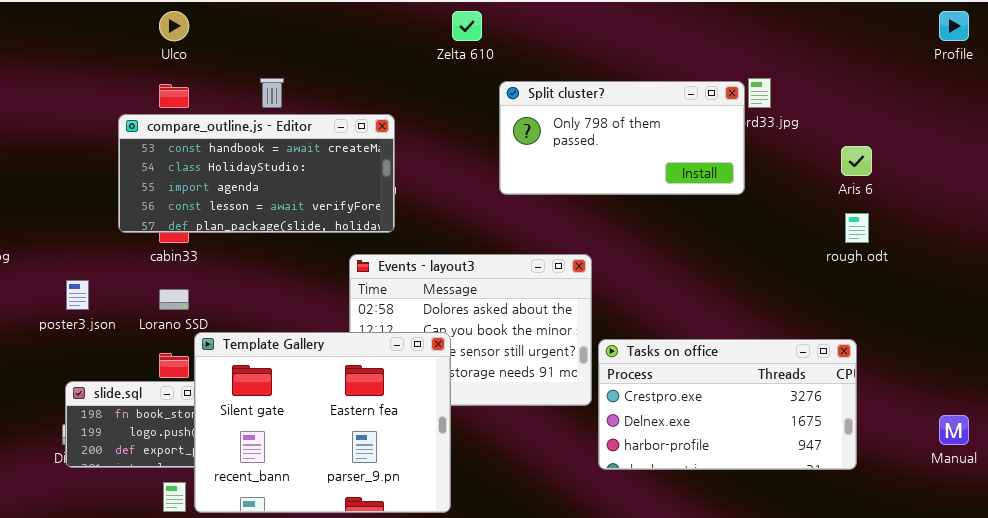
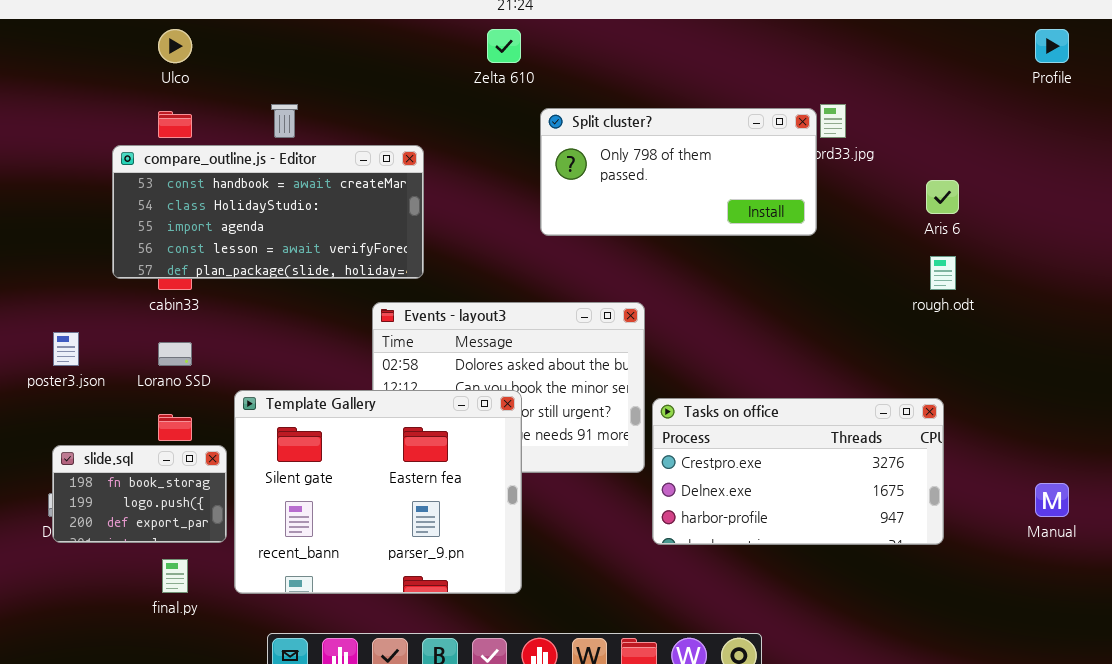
Template Gallery: [194,332,451,513] -> [234,390,522,594], moved

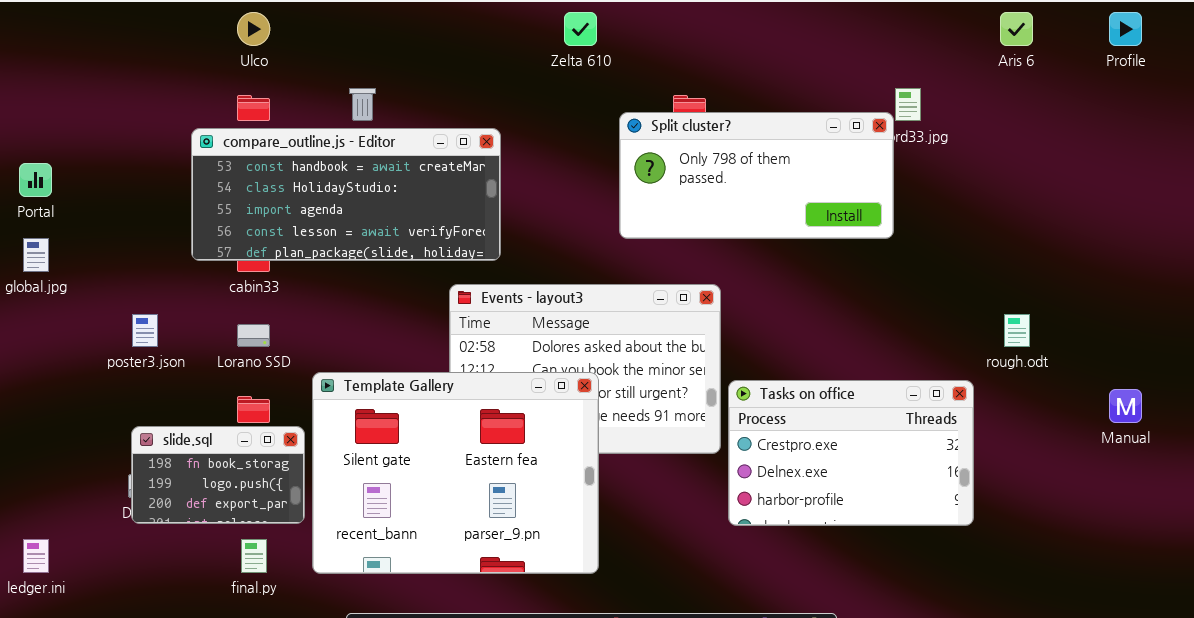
Split cluster?: [540,108,817,236] -> [619,112,894,239], moved
Aris 6: [926,180,959,214] -> [1000,12,1033,46], moved
rough.odt: [930,256,956,290] -> [1004,314,1030,347], moved
Tasks on office: [652,398,944,545] -> [728,380,974,526], resized
Manual: [1035,483,1069,517] -> [1109,389,1142,423], moved

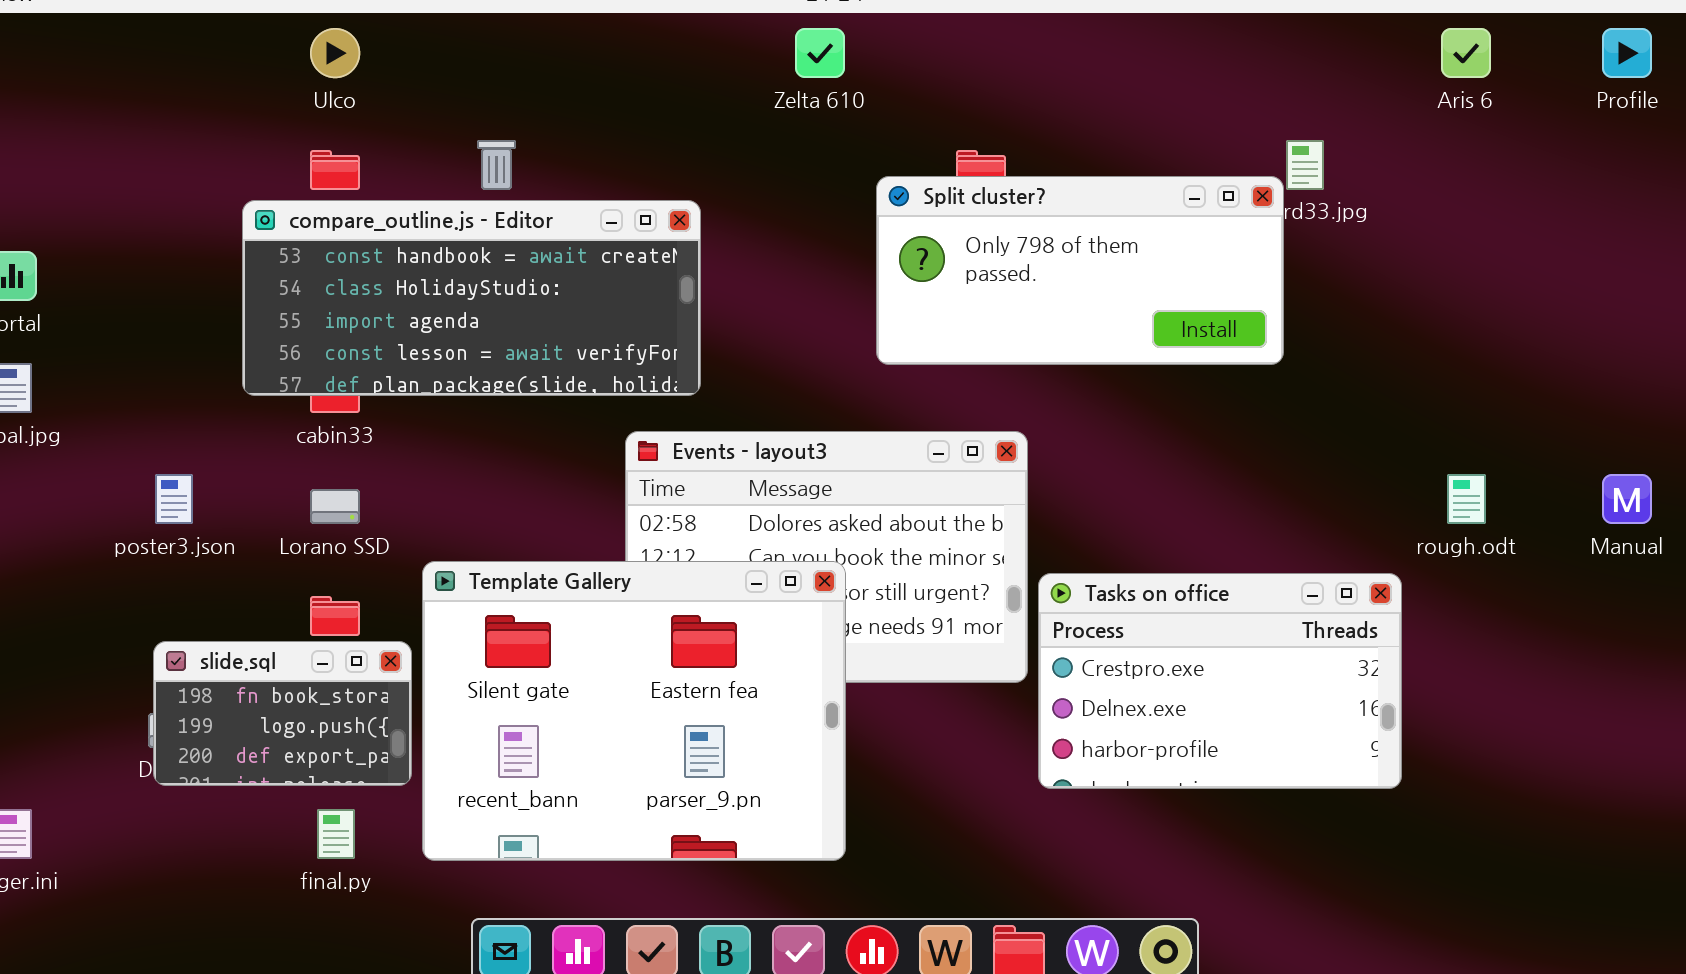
Manual: [1109,389,1142,423] -> [1602,474,1652,524], moved

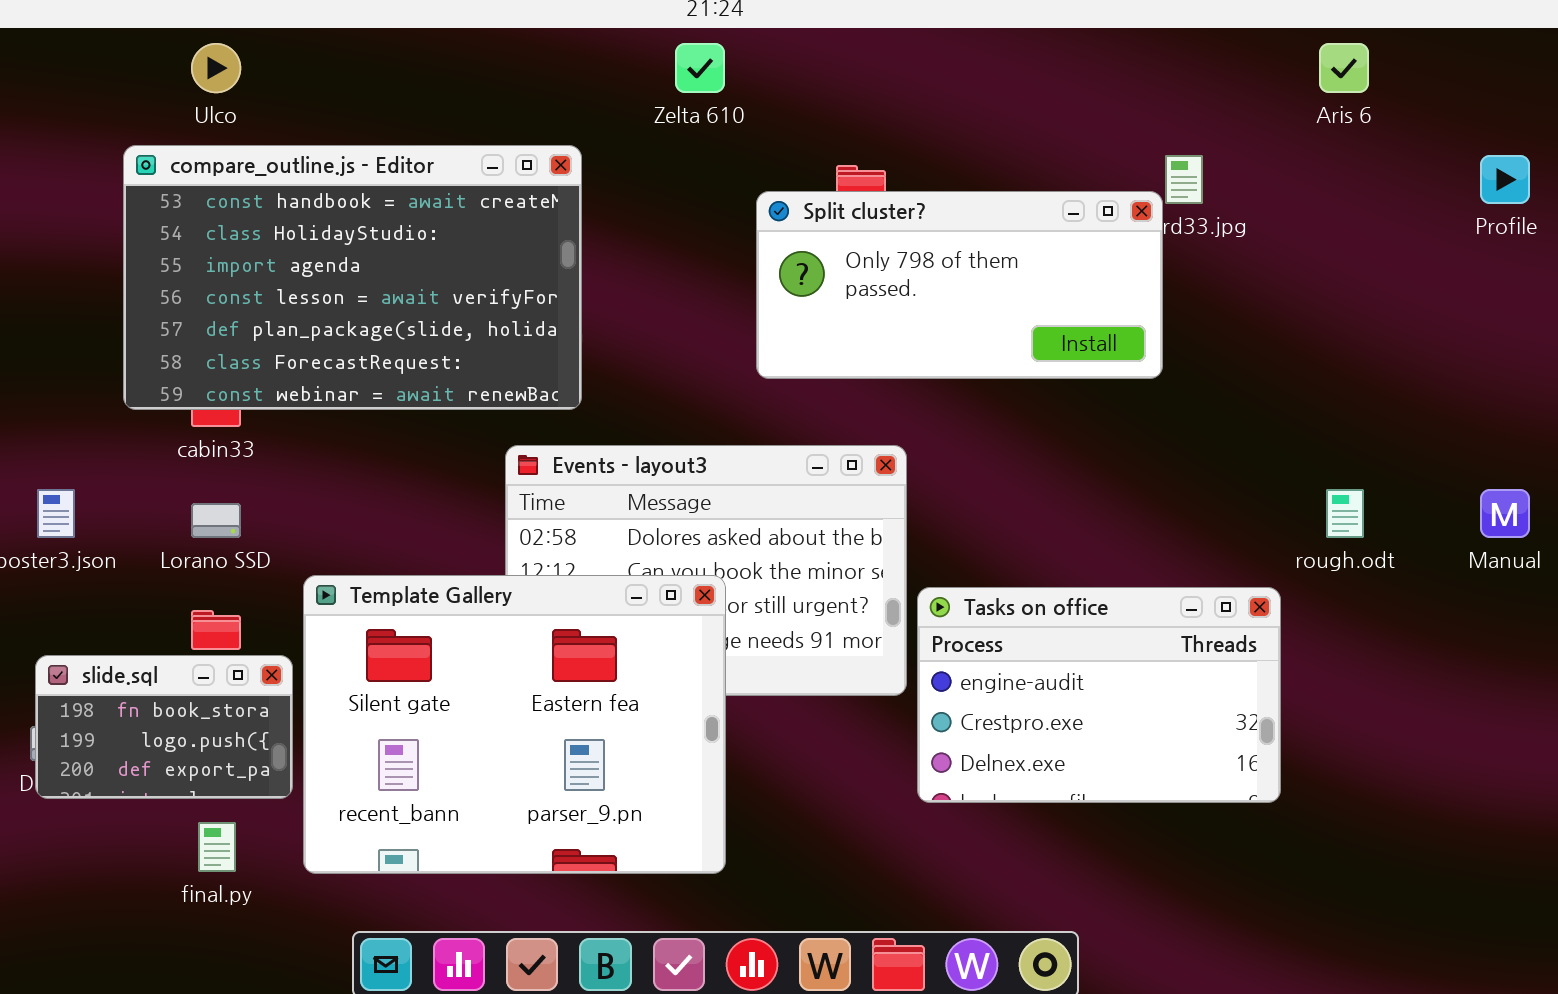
Profile: [1602,28,1652,78] -> [1480,155,1530,204], moved
compare_outline.js - Editor: [242,200,701,396] -> [123,145,582,410], resized
Tasks on office: [1038,573,1402,789] -> [917,587,1281,803], scrolled up 1 row

